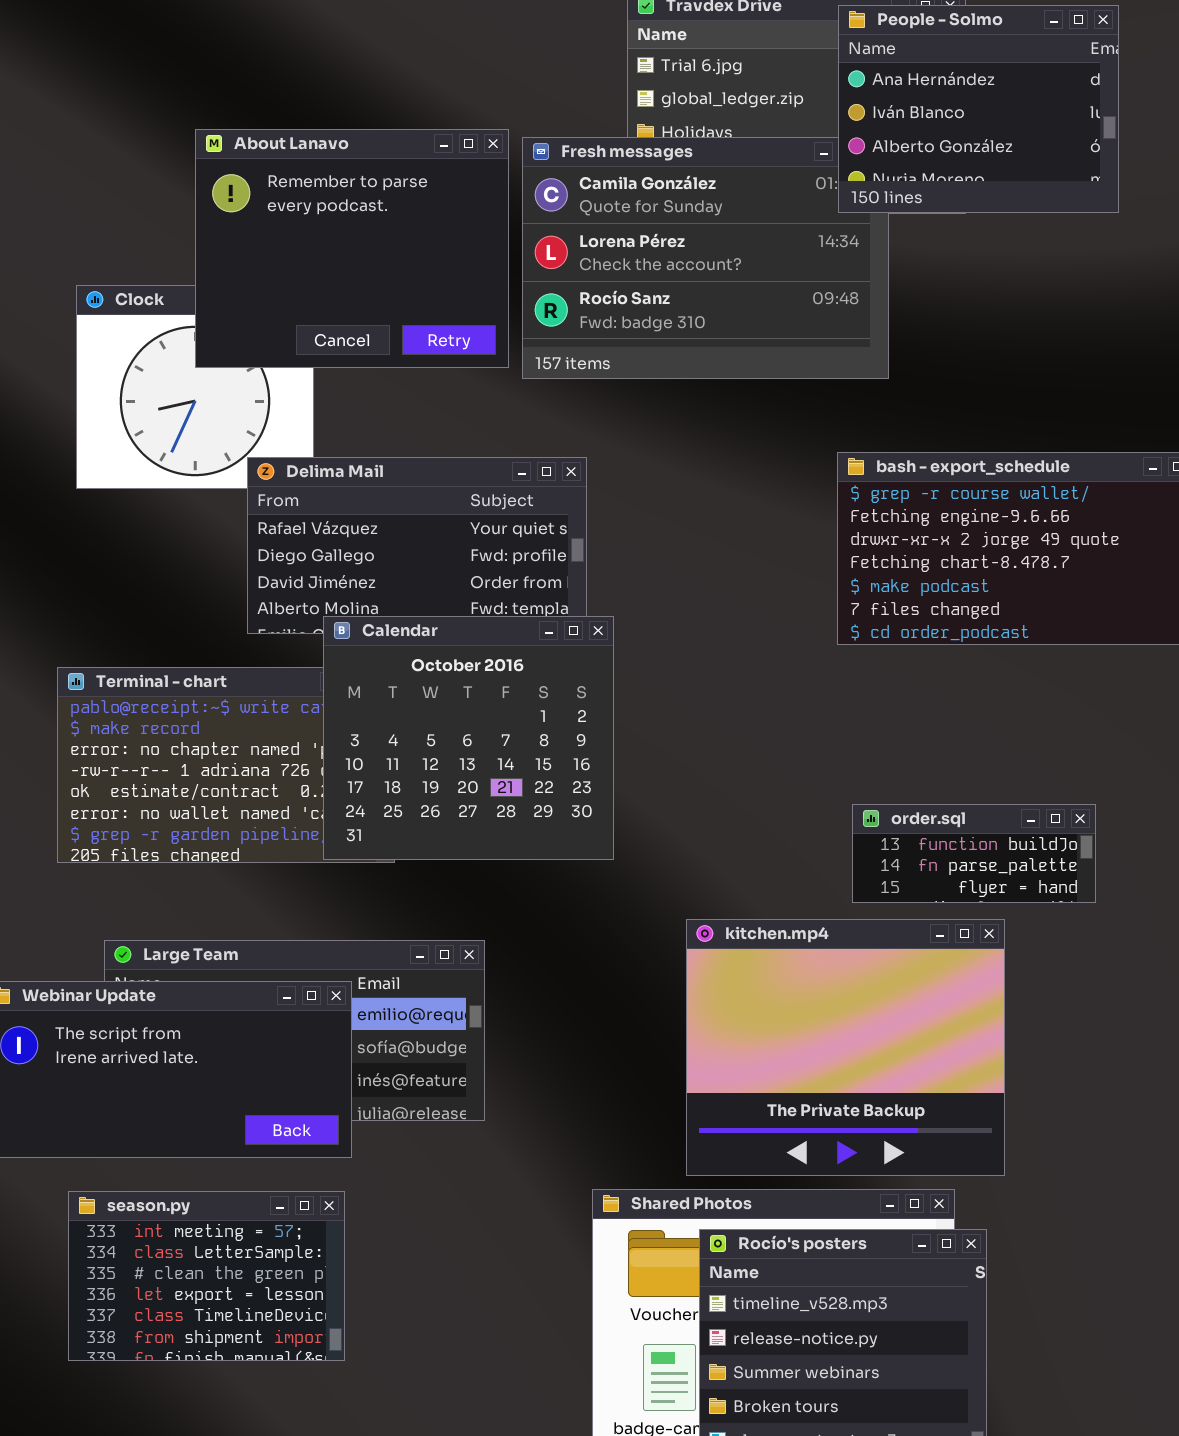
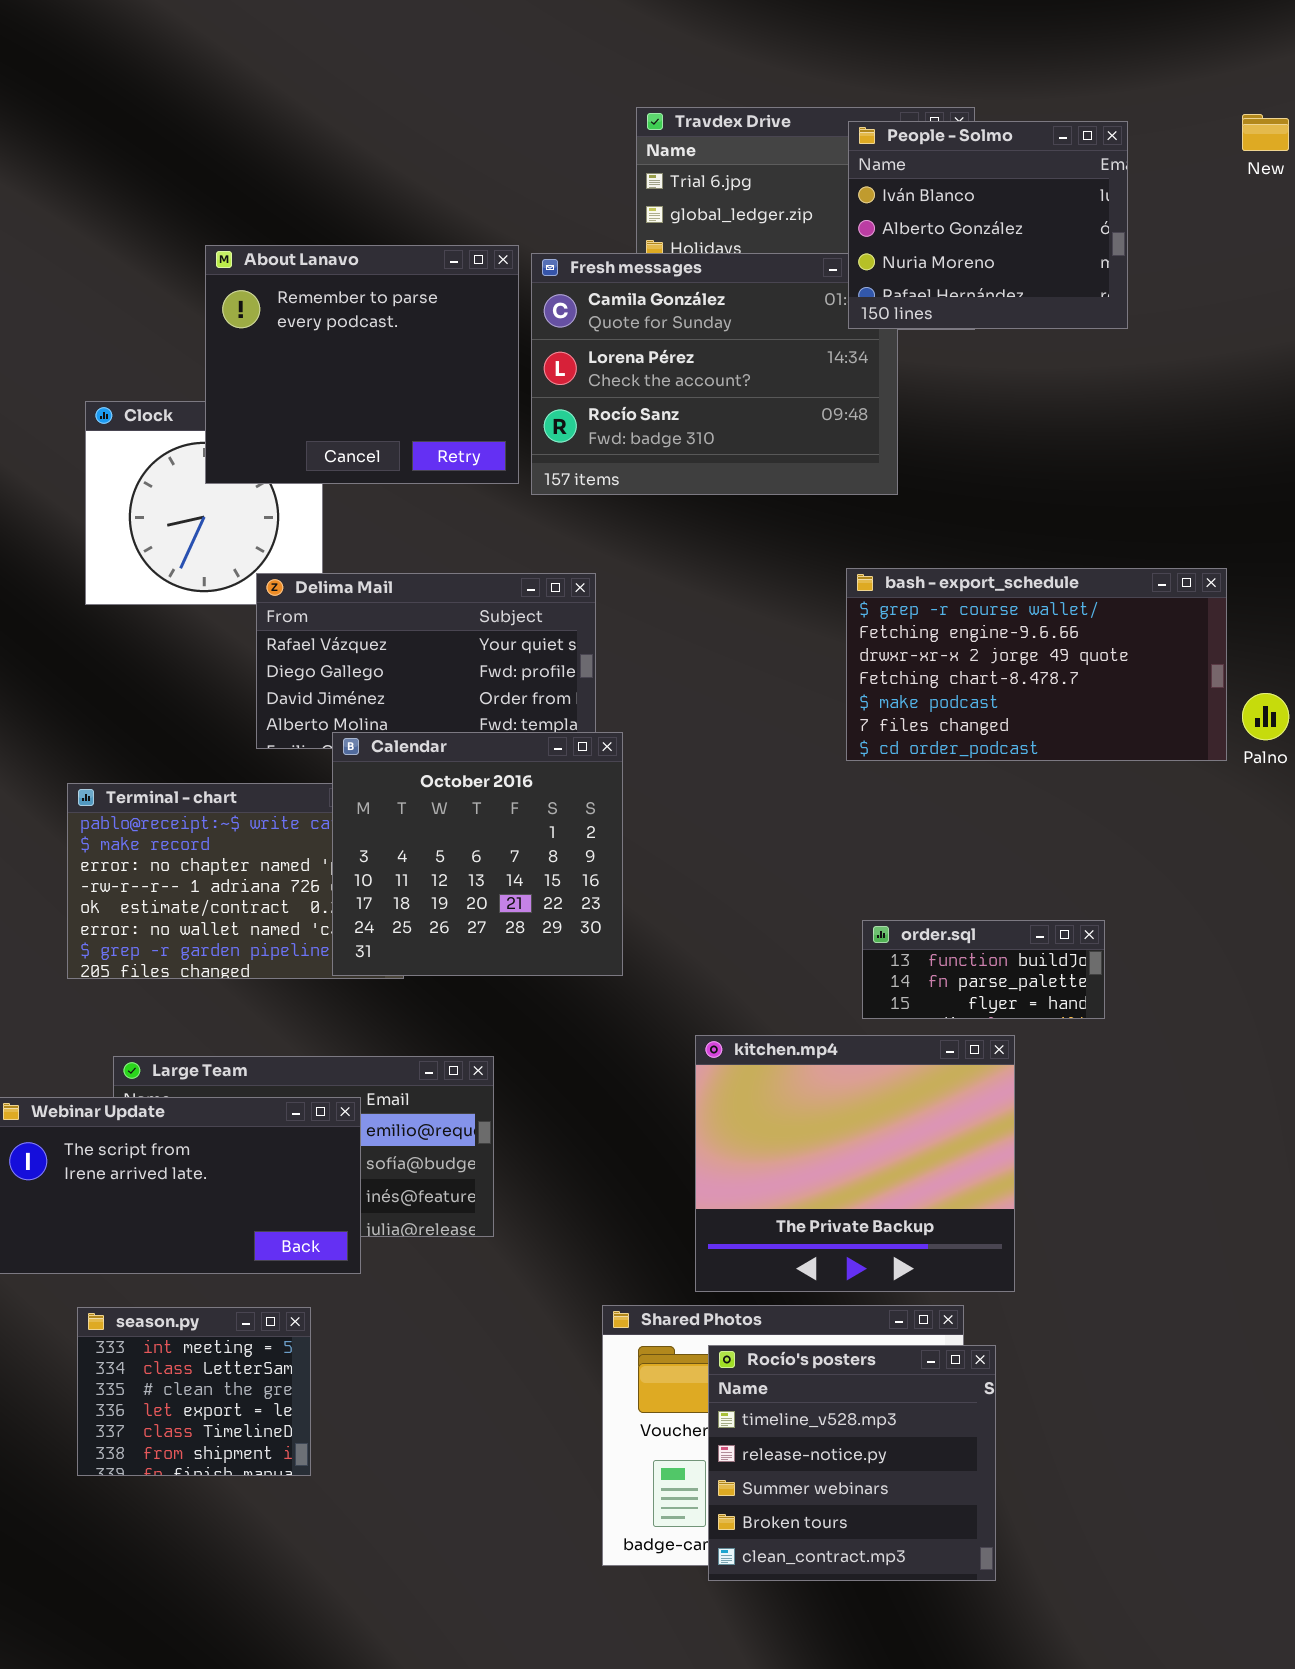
People - Solmo: [838,5,1119,213] -> [848,121,1128,329], scrolled down 1 row
season.py: [68,1191,345,1361] -> [77,1307,311,1476], resized

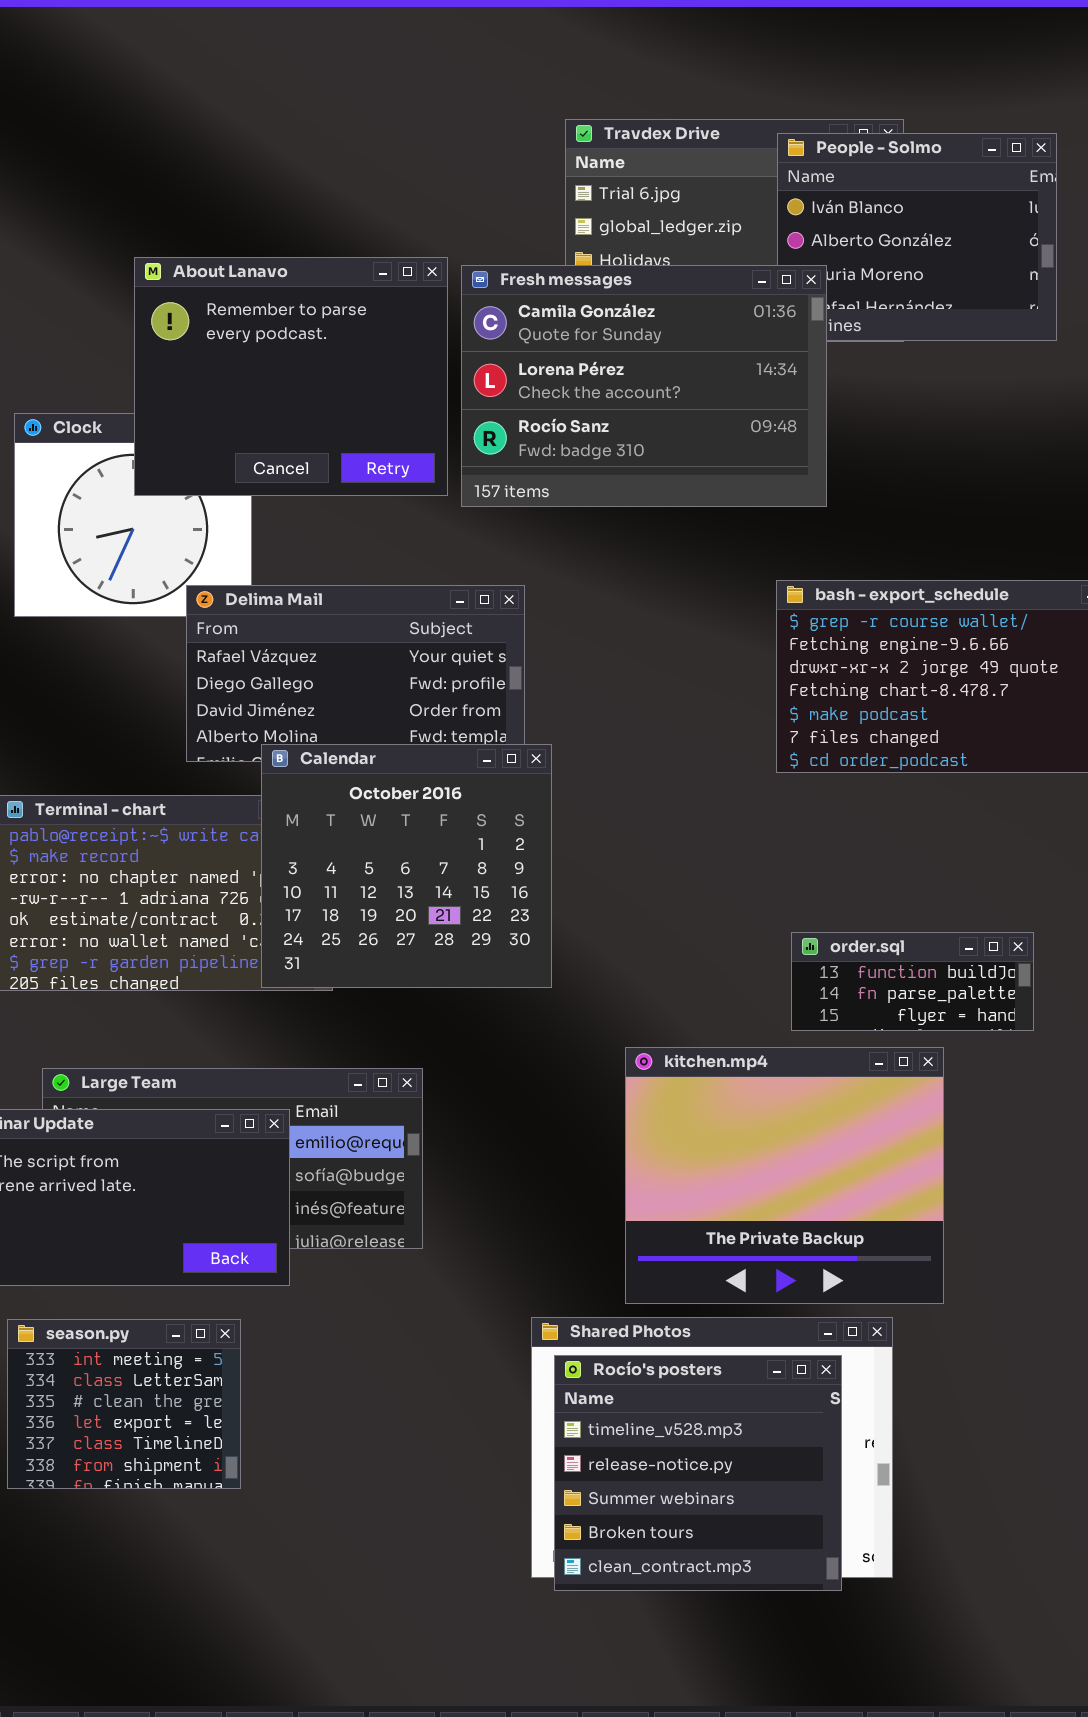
Fresh messages: [531,253,898,495] -> [461,265,827,507], raised
Rocío's posters: [708,1345,996,1581] -> [554,1355,842,1591], moved

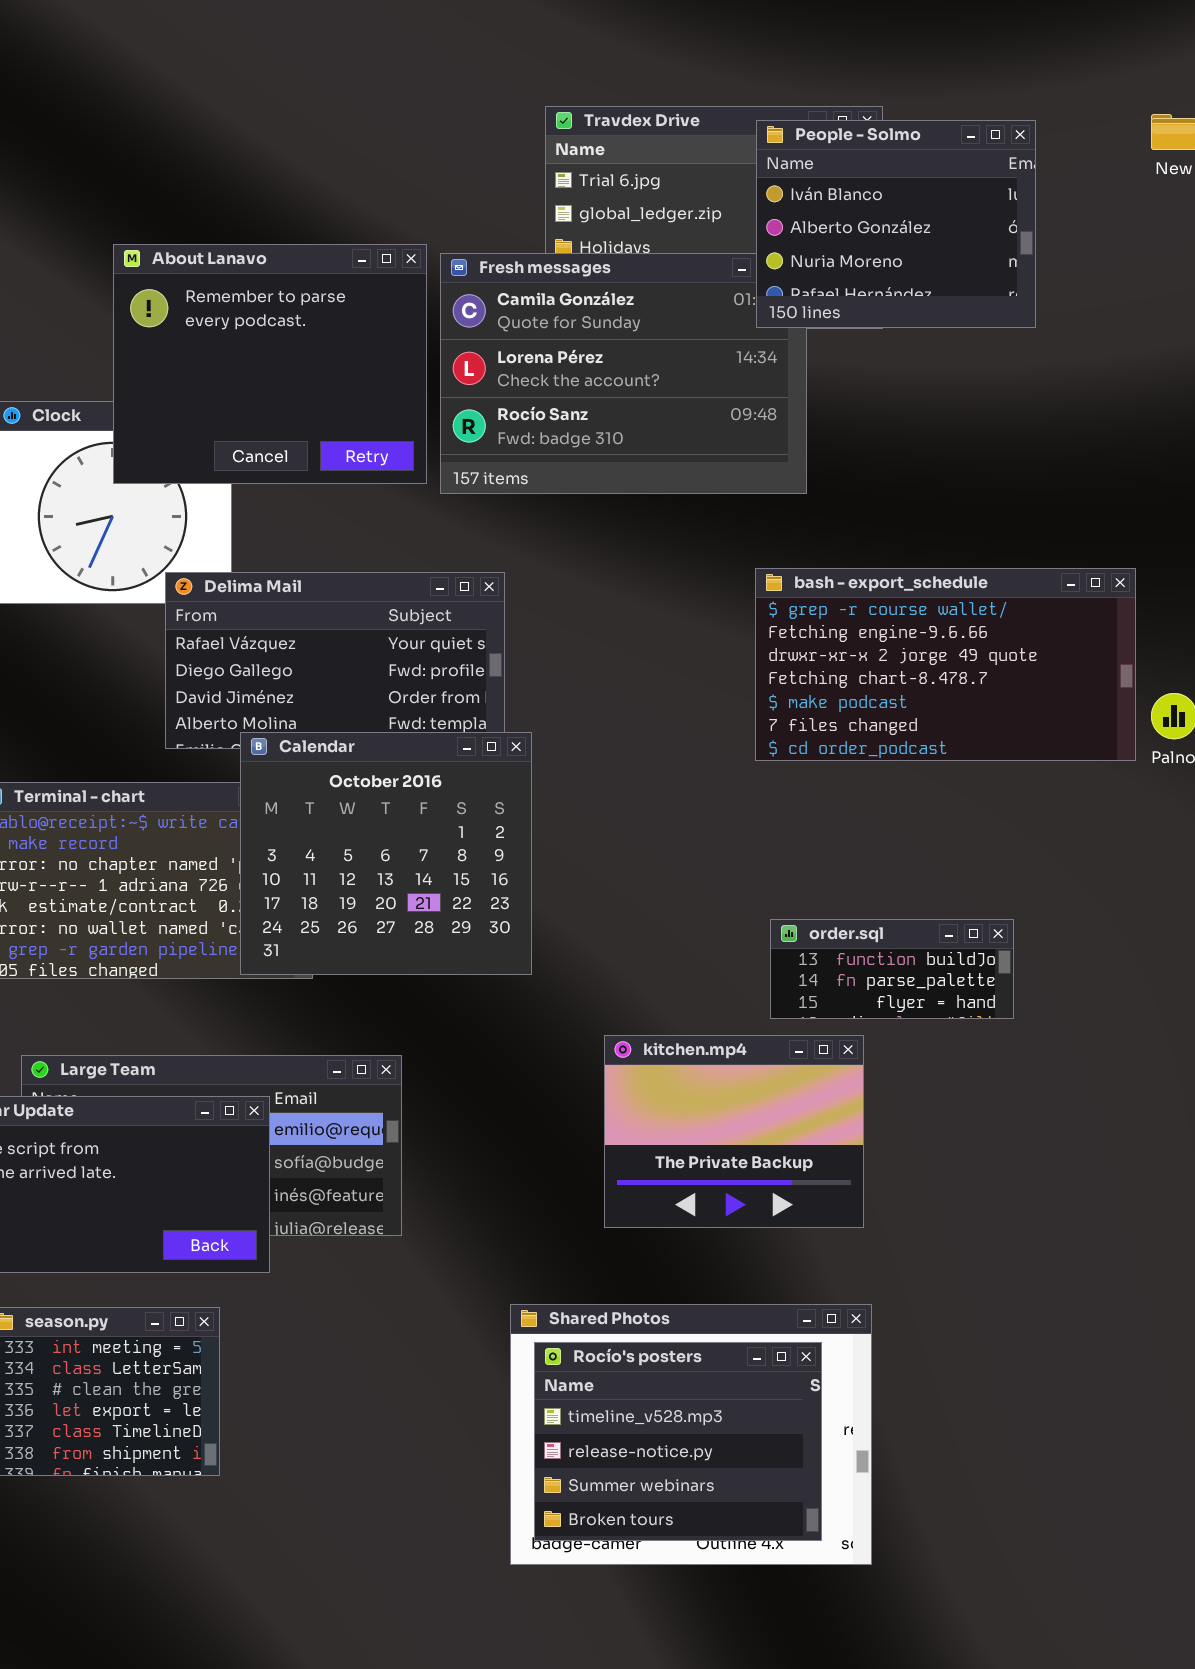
People - Solmo: [777,133,1057,341] -> [756,120,1036,328], raised
kitchen.mp4: [625,1047,944,1304] -> [604,1035,864,1228], resized
Rocío's posters: [554,1355,842,1591] -> [534,1342,822,1541], resized

